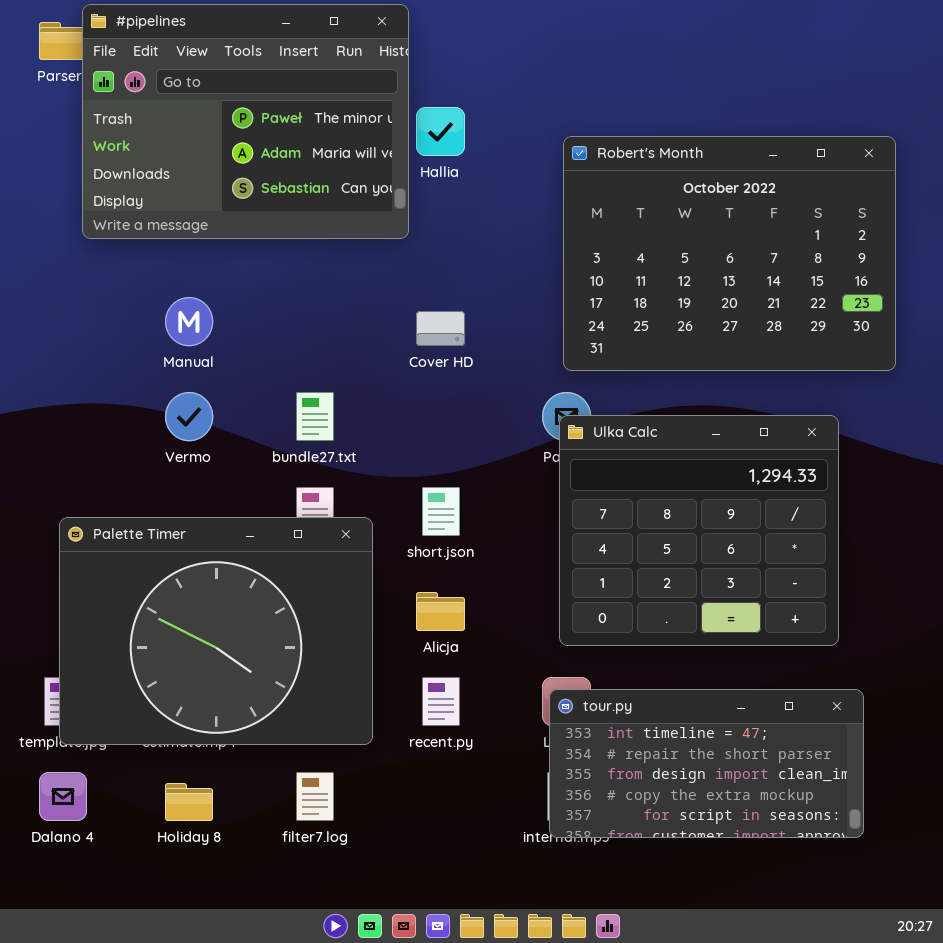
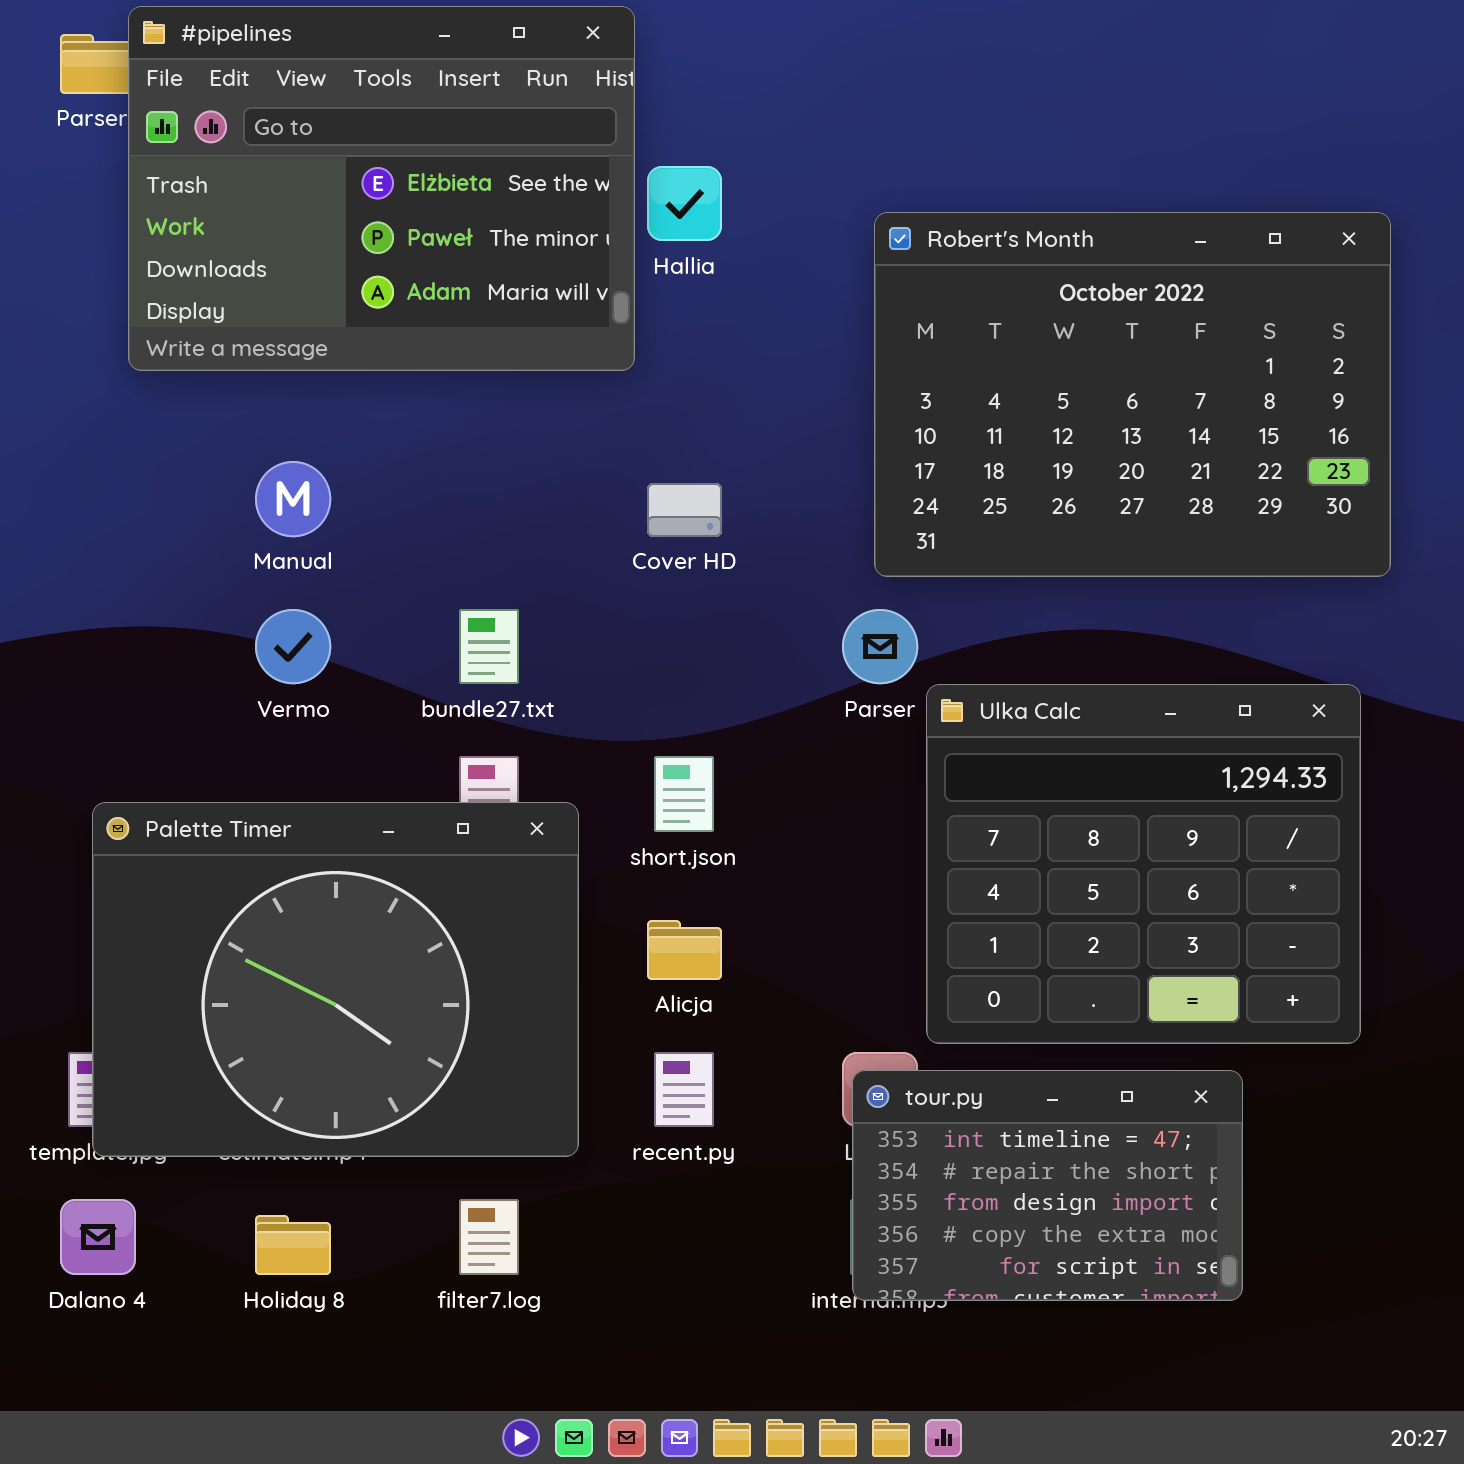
#pipelines: [82,4,409,239] -> [128,6,635,371], scrolled up 1 row
Ulka Calc: [559,415,839,646] -> [926,684,1361,1044], moved
tour.py: [549,689,864,838] -> [852,1070,1243,1301], resized

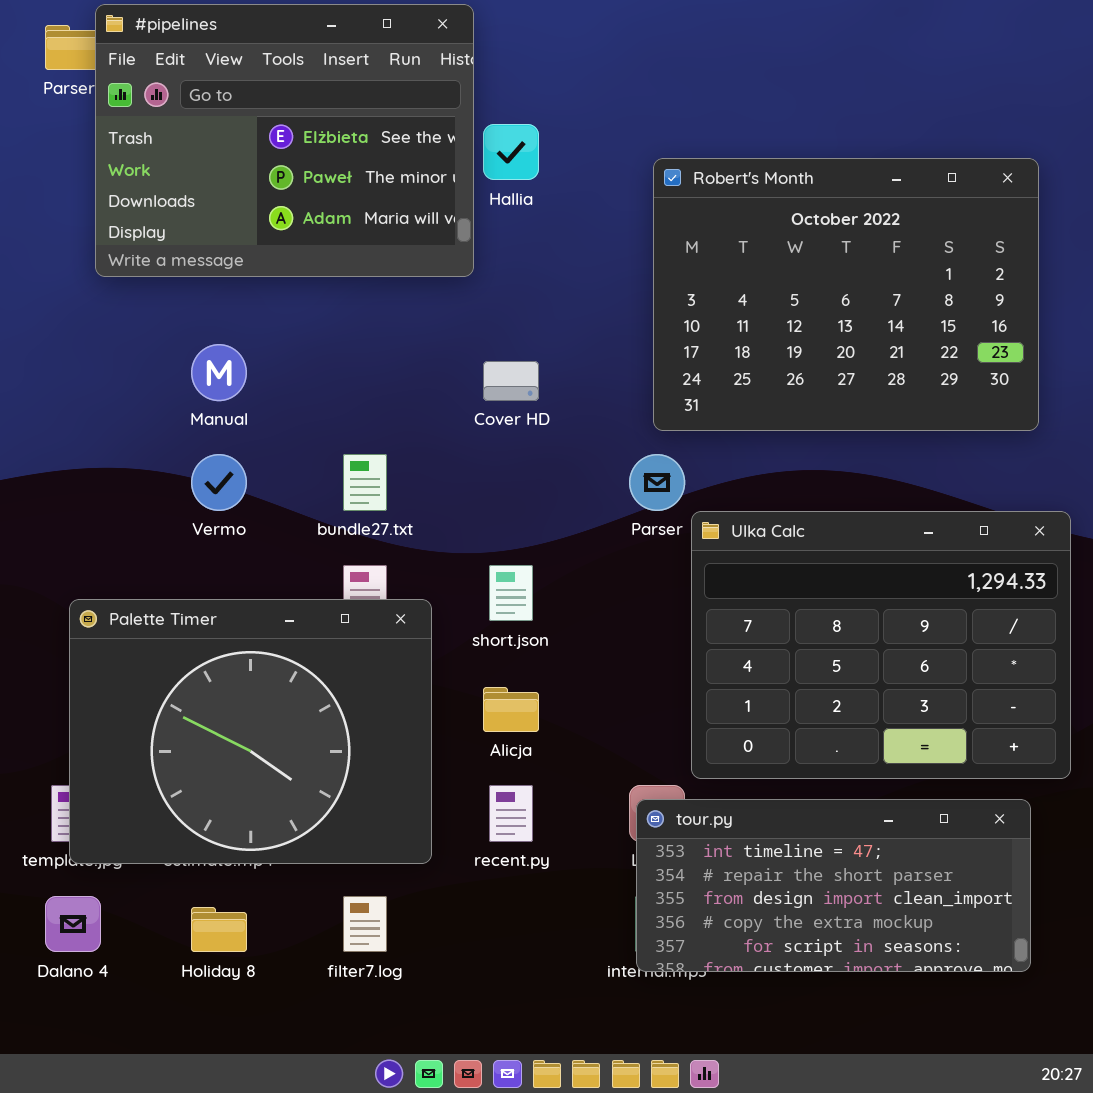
Ulka Calc: [926,684,1361,1044] -> [691,511,1071,779], resized
tour.py: [852,1070,1243,1301] -> [636,799,1031,972], resized

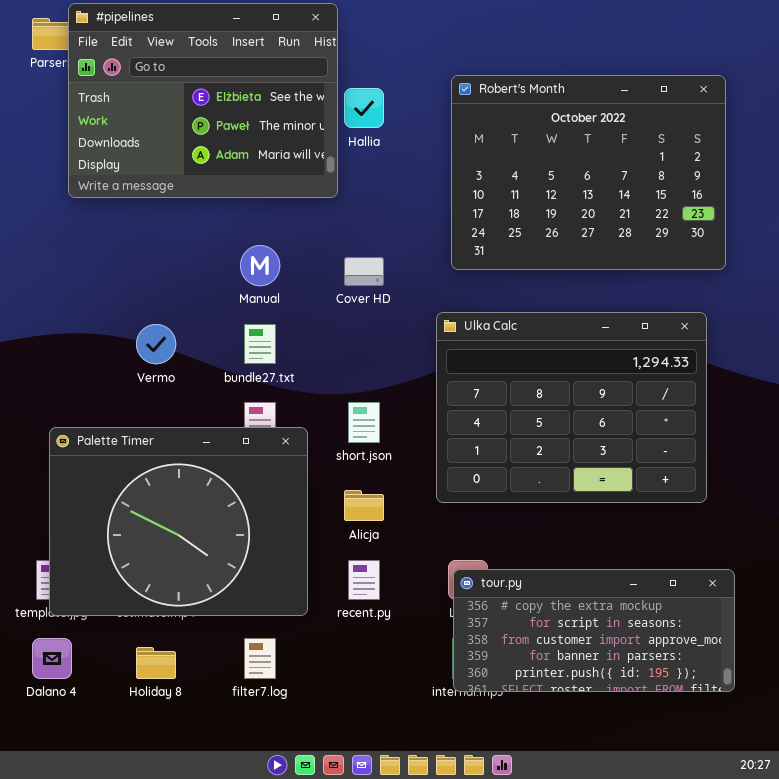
Robert's Month: [653,158,1039,431] -> [451,75,726,270], moved
Manual: [191,344,247,401] -> [240,245,280,286], moved
Ulka Calc: [691,511,1071,779] -> [436,312,707,503], moved
tour.py: [636,799,1031,972] -> [453,569,735,692], scrolled down 3 rows

